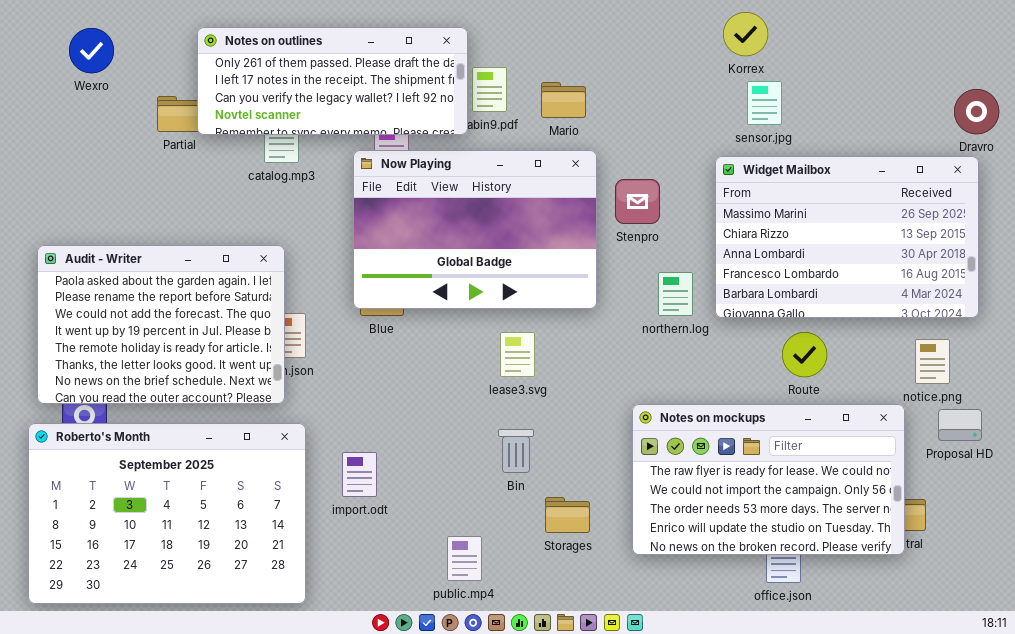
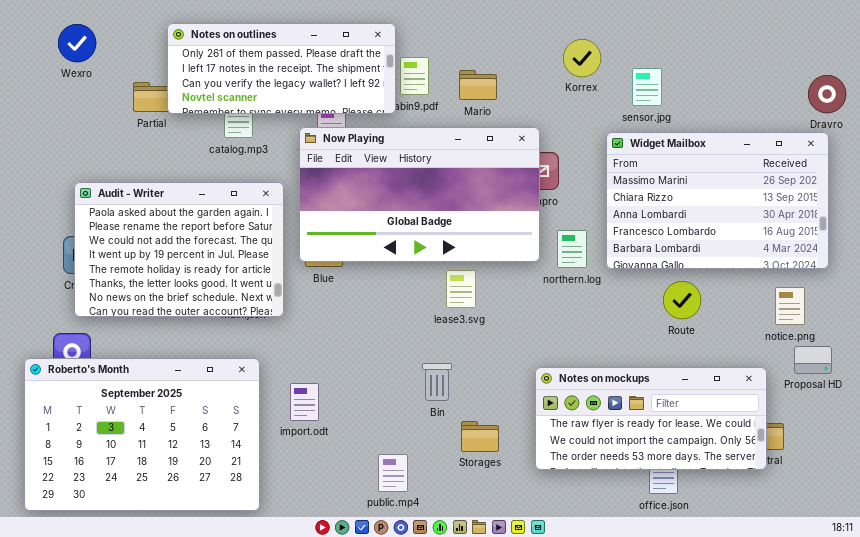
Korrex: [723,12,768,56] -> [563,39,601,77], moved
Now Playing: [353,150,597,309] -> [299,127,540,262], resized
Audit - Writer: [37,245,285,404] -> [74,182,284,317], moved
lease3.svg: [500,332,535,377] -> [446,270,476,308], moved
Notes on mockups: [632,404,905,555] -> [535,367,767,470], resized

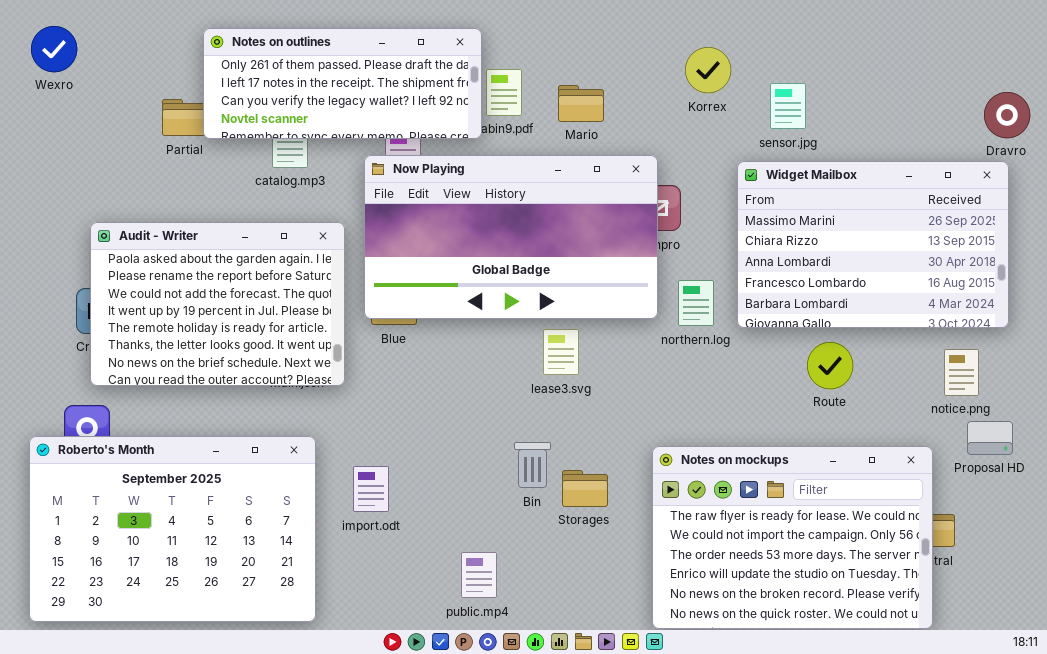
Wexro: [58,24,96,62] -> [31,26,77,72], moved
Notes on mockups: [535,367,767,470] -> [652,446,933,629], resized
Storages: [461,421,499,452] -> [562,470,608,507], moved

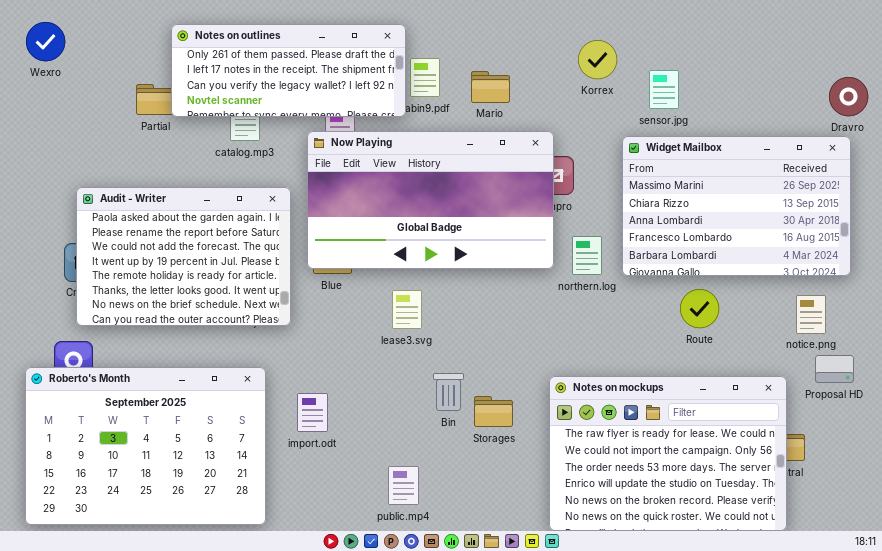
lease3.svg: [543,329,579,375] -> [392,290,422,329], moved

